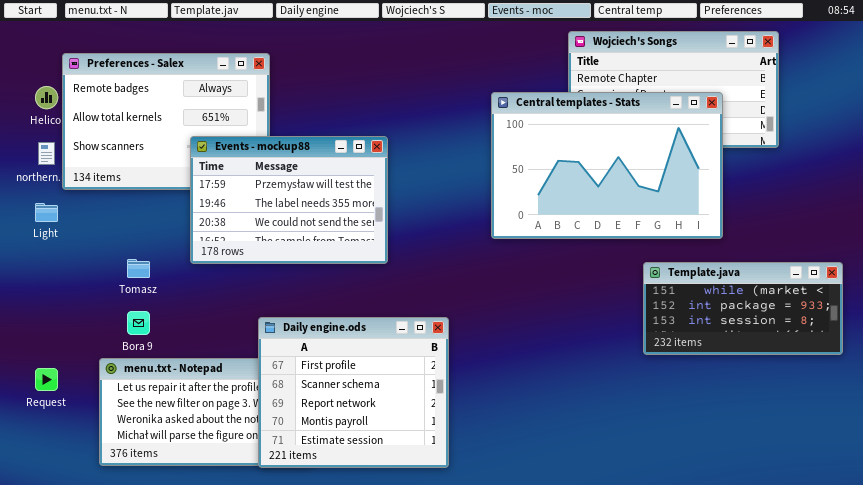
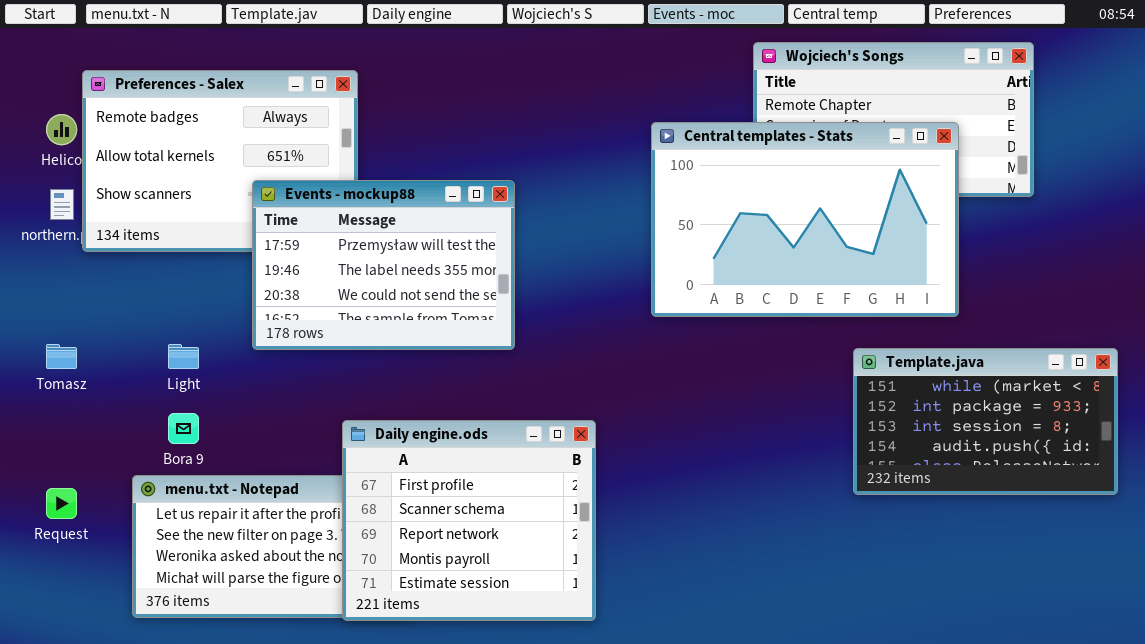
Light: [35,203,58,222] -> [168,344,199,369], moved
Tomasz: [127,259,150,278] -> [46,344,77,369], moved
Template.java: [643,262,843,355] -> [853,348,1118,495], resized

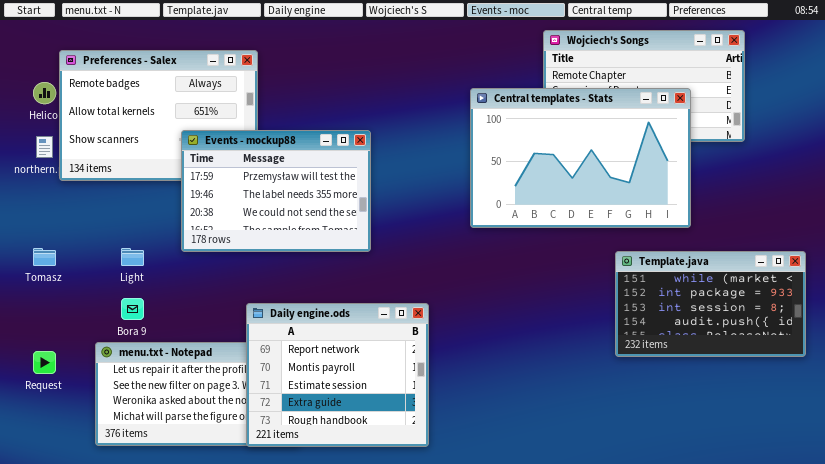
Daily engine.ods: [342,420,596,621] -> [246,303,429,447], scrolled down 2 rows

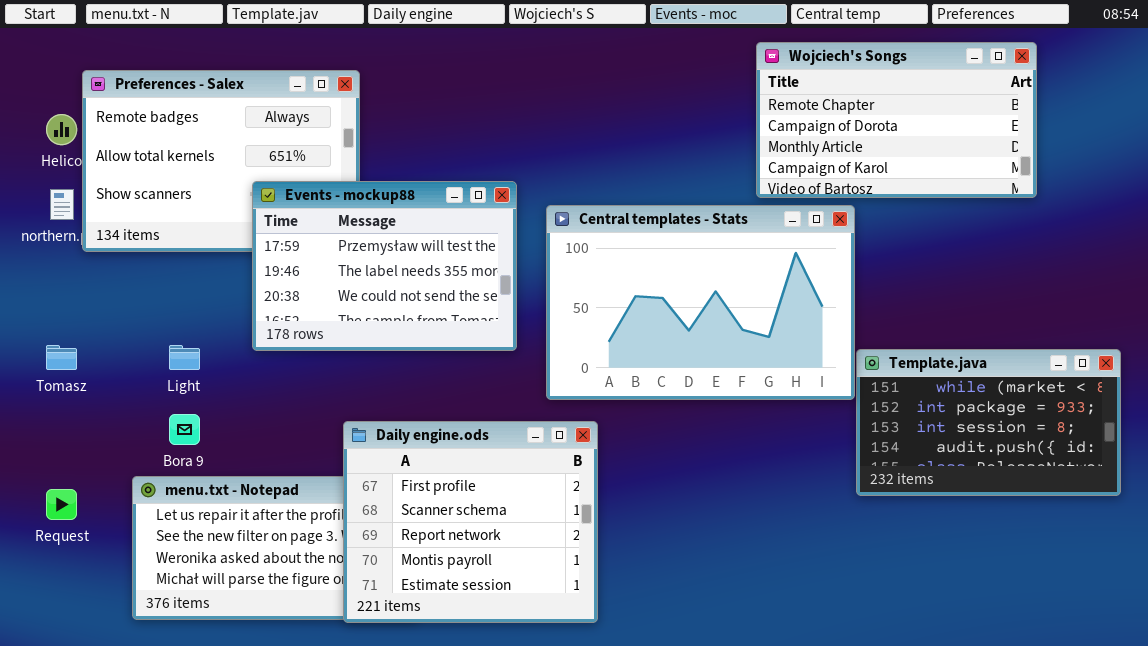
Central templates - Stats: [470,88,691,228] -> [546,205,855,400], moved
Daily engine.ods: [246,303,429,447] -> [343,421,598,623], scrolled up 2 rows

